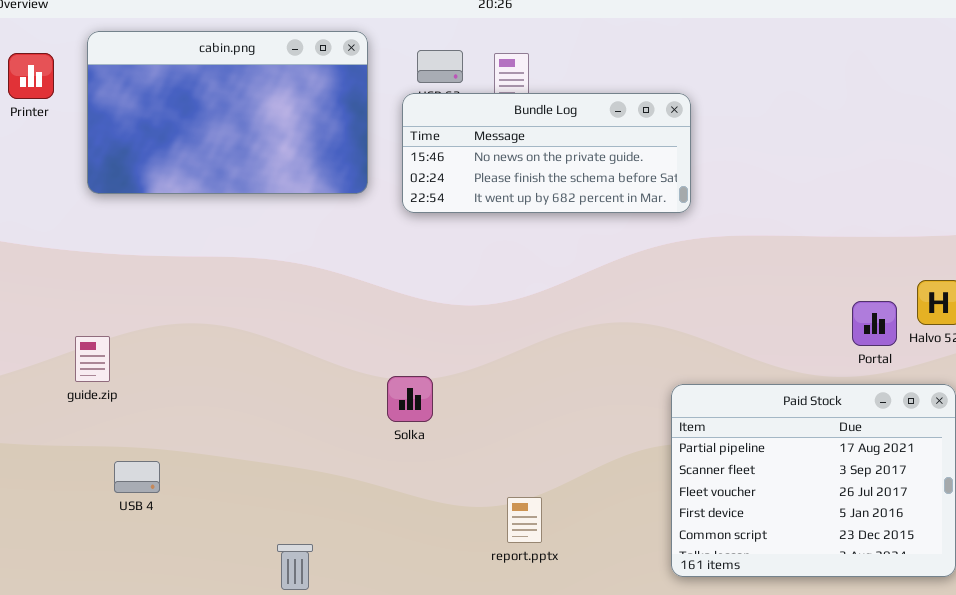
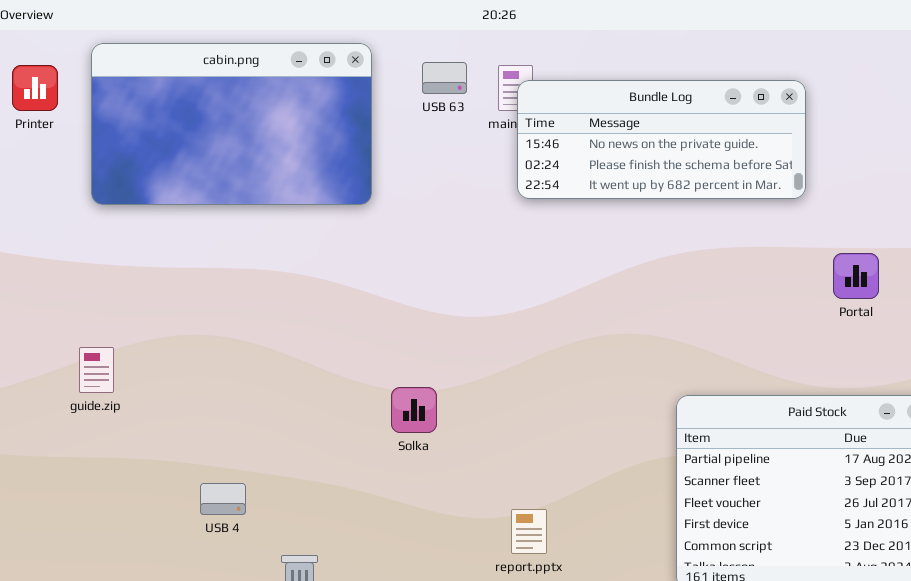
Bundle Log: [402,93,691,213] -> [517,80,806,199], moved
Portal: [852,301,897,346] -> [833,253,879,299], moved
USB 4: [114,461,160,493] -> [200,483,246,515], moved

